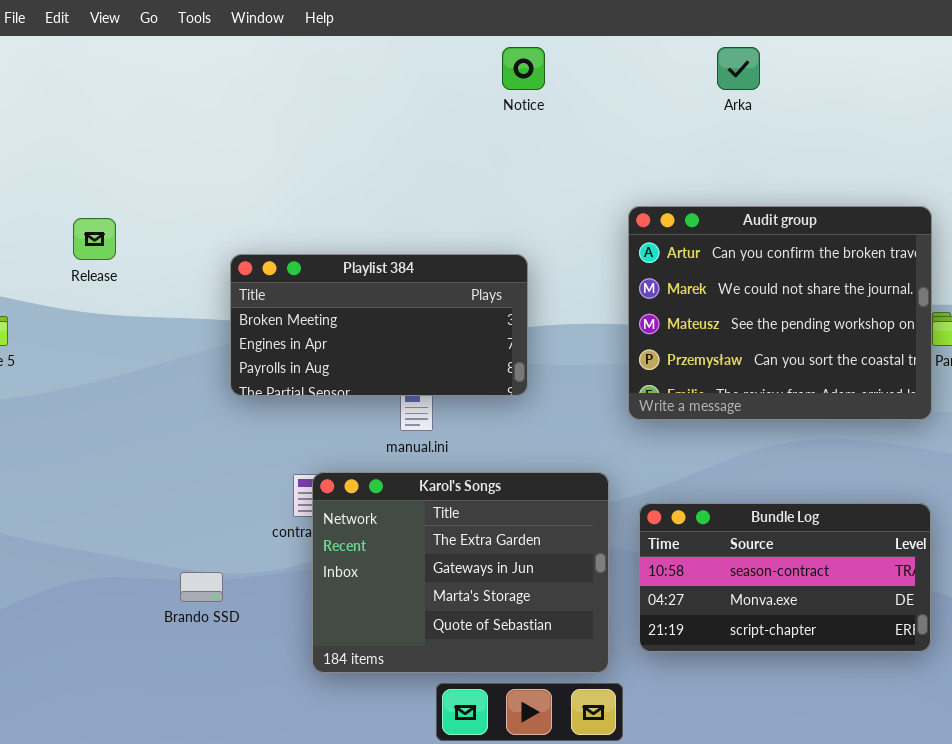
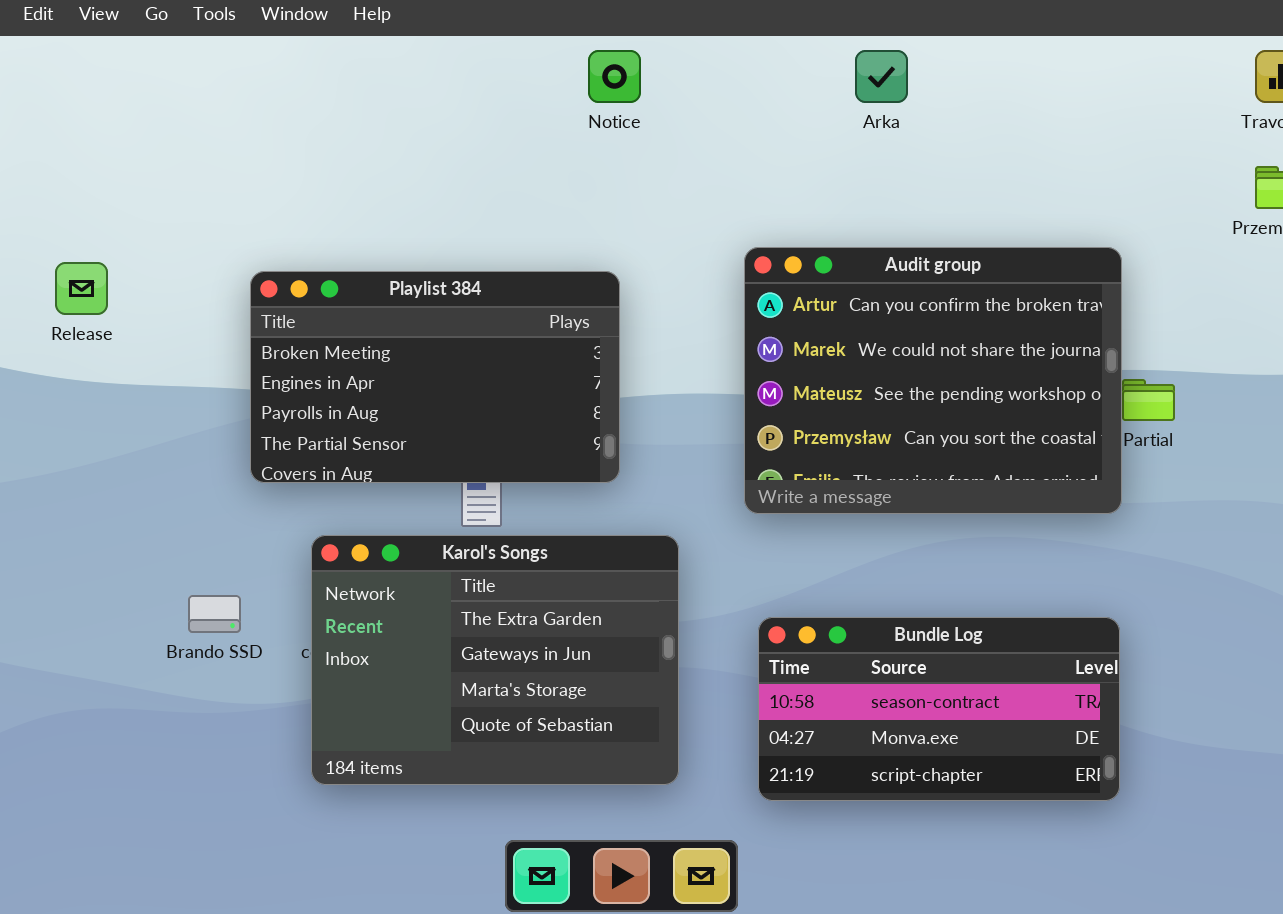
Playlist 384: [230,254,528,396] -> [250,271,620,483], resized
Karol's Songs: [312,472,609,673] -> [311,535,679,785], moved
Brando SSD: [180,572,223,602] -> [188,595,241,633], moved

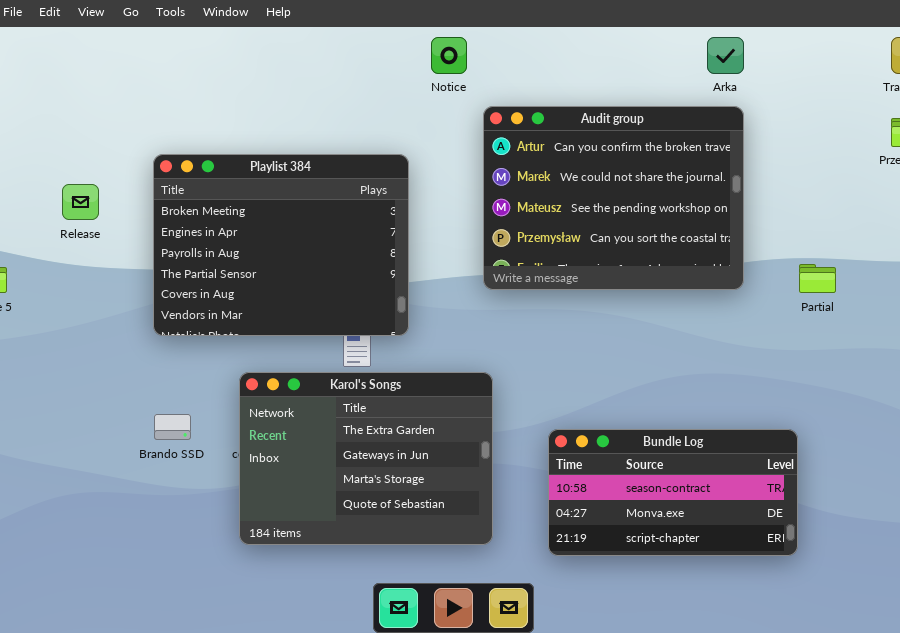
Arka: [855,50,908,103] -> [707,37,744,74], moved
Audit group: [744,247,1122,514] -> [483,106,744,290], moved
Playlist 384: [250,271,620,483] -> [153,154,409,336], moved, resized

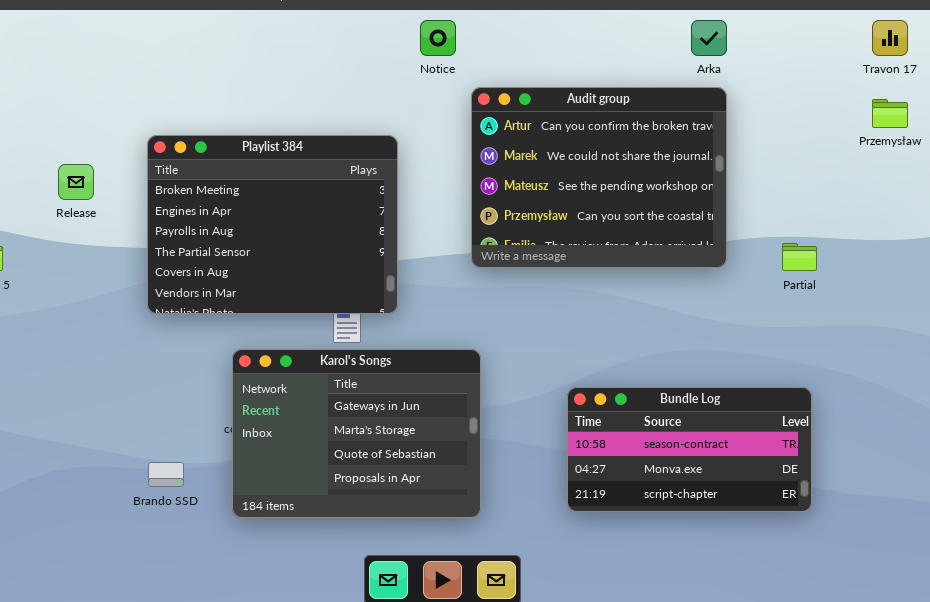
Karol's Songs: [239,372,493,545] -> [232,349,481,518], scrolled down 1 row
Brando SSD: [154,414,191,440] -> [148,462,184,487], moved
Bundle Log: [548,429,798,556] -> [567,387,812,512], moved

